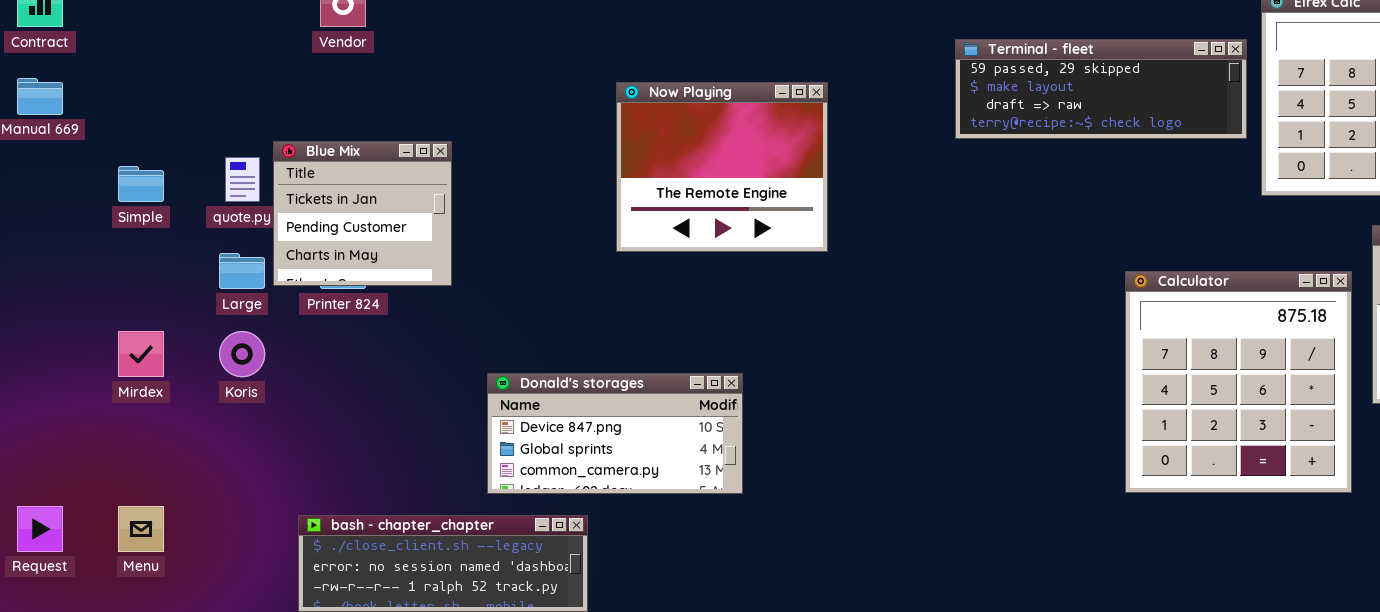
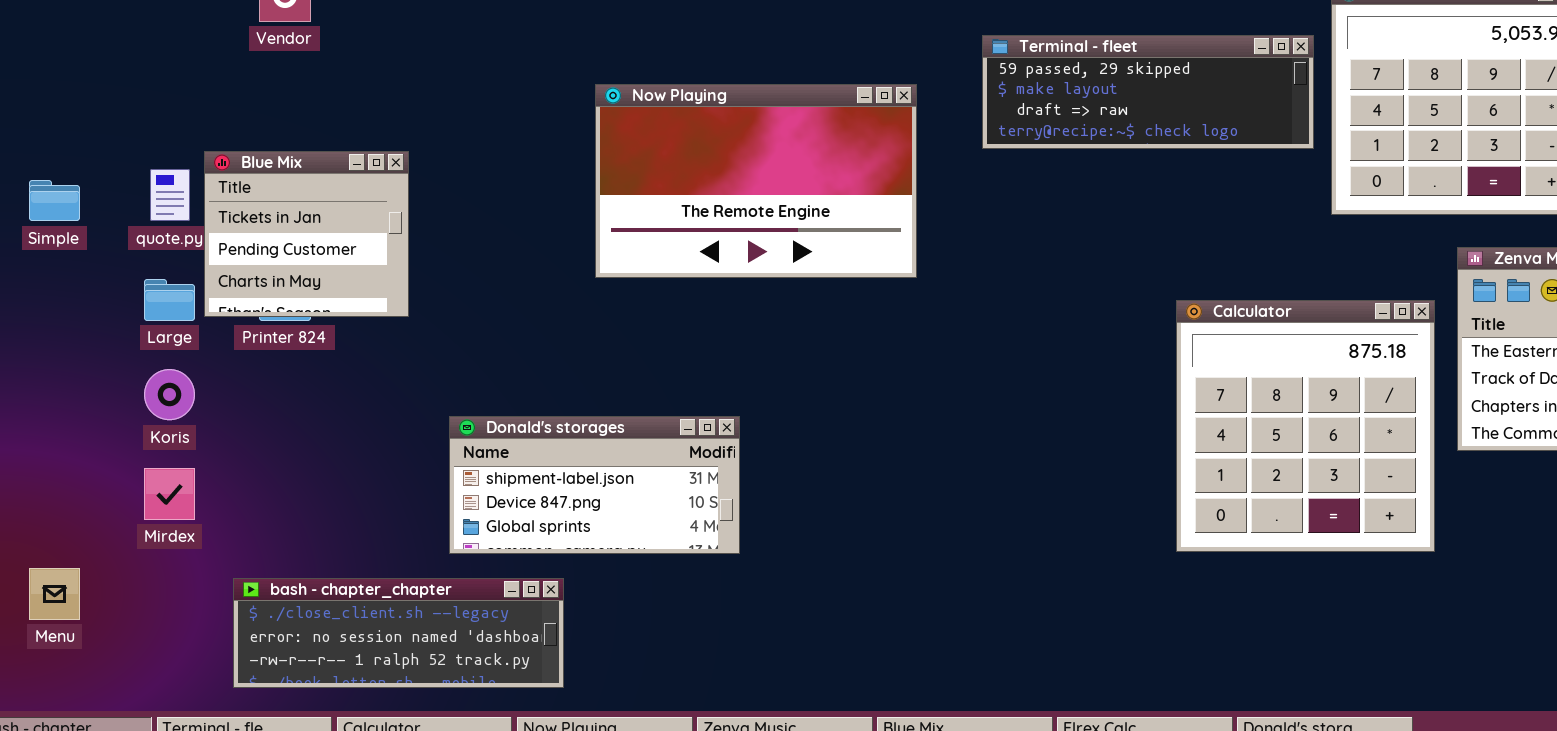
Now Playing: [616,82,828,252] -> [595,84,917,278], resized
Mirdex: [118,331,164,377] -> [144,468,195,520], moved
Donald's storages: [487,373,743,494] -> [449,416,740,554], scrolled up 1 row

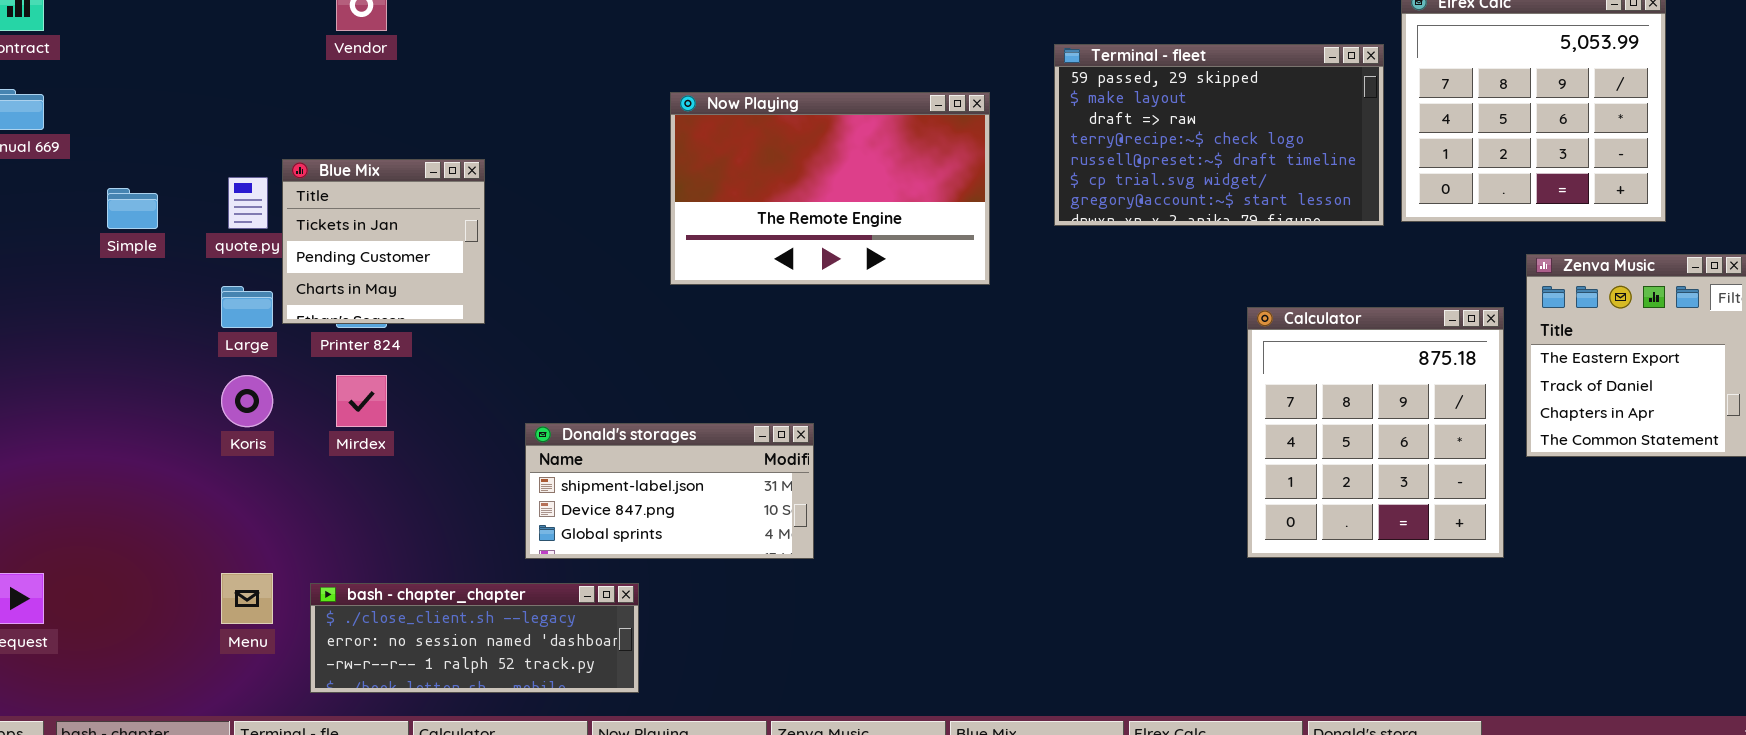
Terminal - fleet: [982,35,1314,149] -> [1054,44,1384,226], resized
Mirdex: [144,468,195,520] -> [336,375,387,427], moved
Menu: [29,568,80,620] -> [221,573,273,624], moved

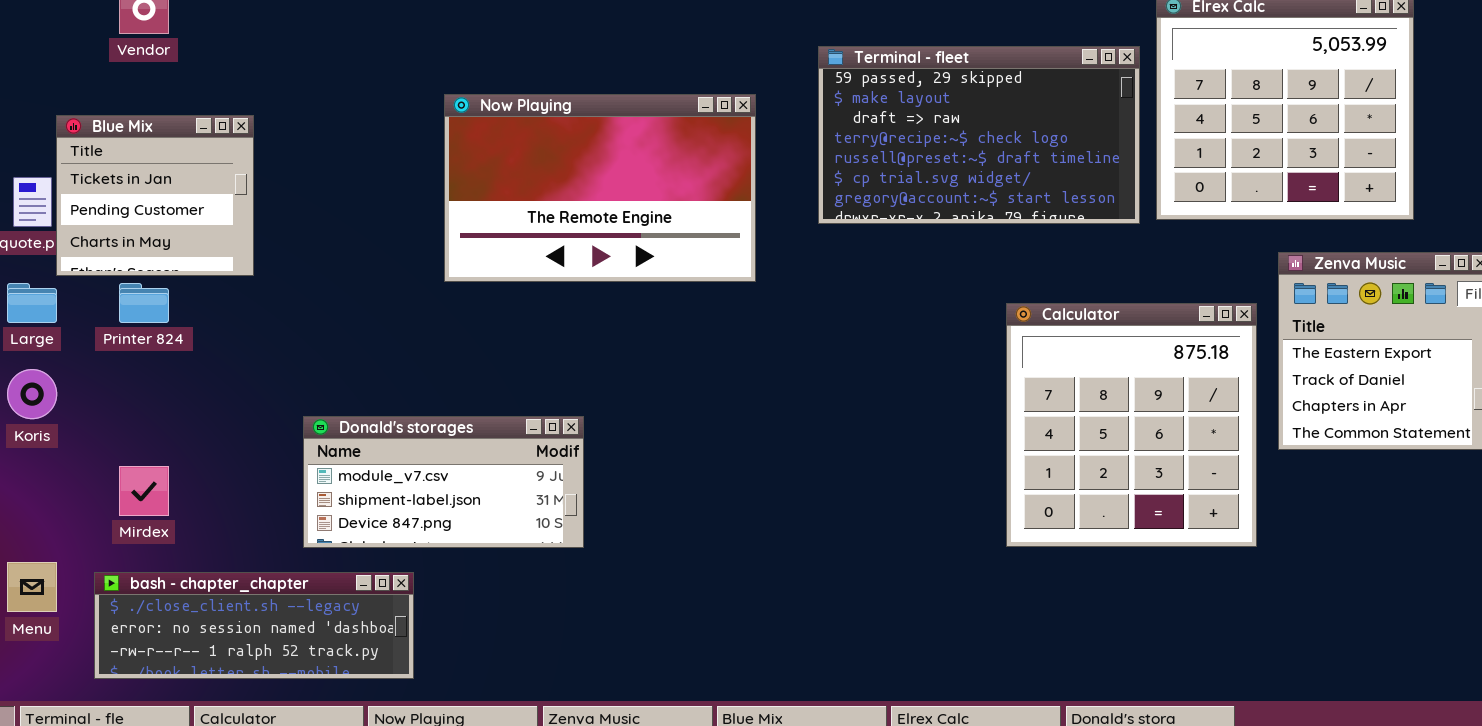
Blue Mix: [282,159,485,324] -> [56,115,254,276], moved
Mirdex: [336,375,387,427] -> [119,466,169,516], moved
Donald's storages: [525,423,814,559] -> [303,416,584,548], scrolled up 1 row

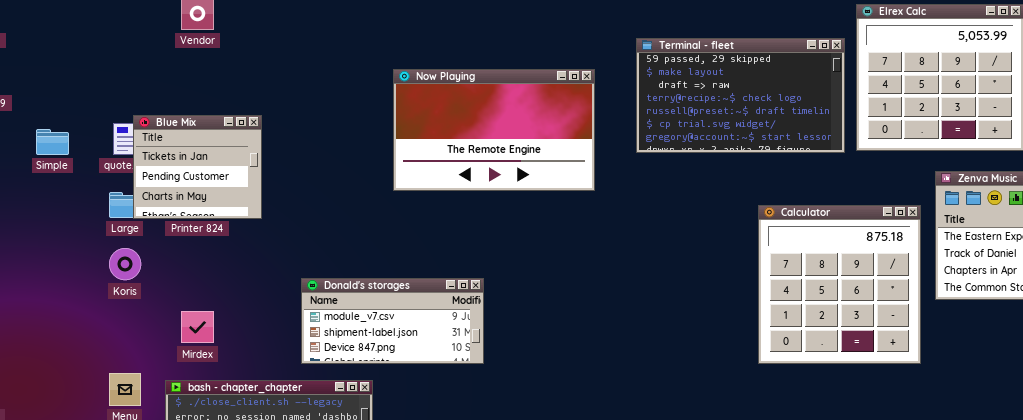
Blue Mix: [56,115,254,276] -> [133,115,262,219], moved

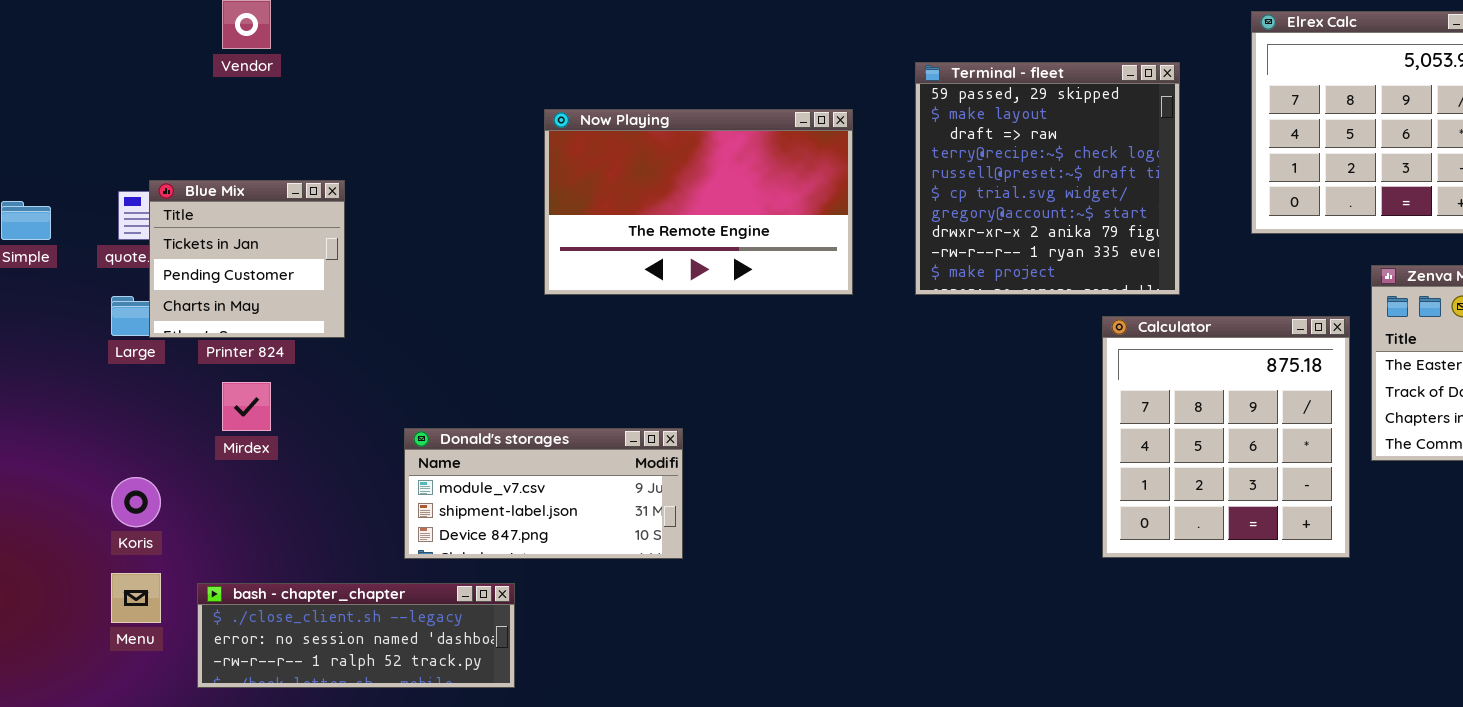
Terminal - fleet: [636,38,845,153] -> [915,62,1180,295], resized
Koris: [109,248,141,280] -> [111,477,161,527], moved
Mirdex: [181,311,214,343] -> [222,382,271,431], moved

